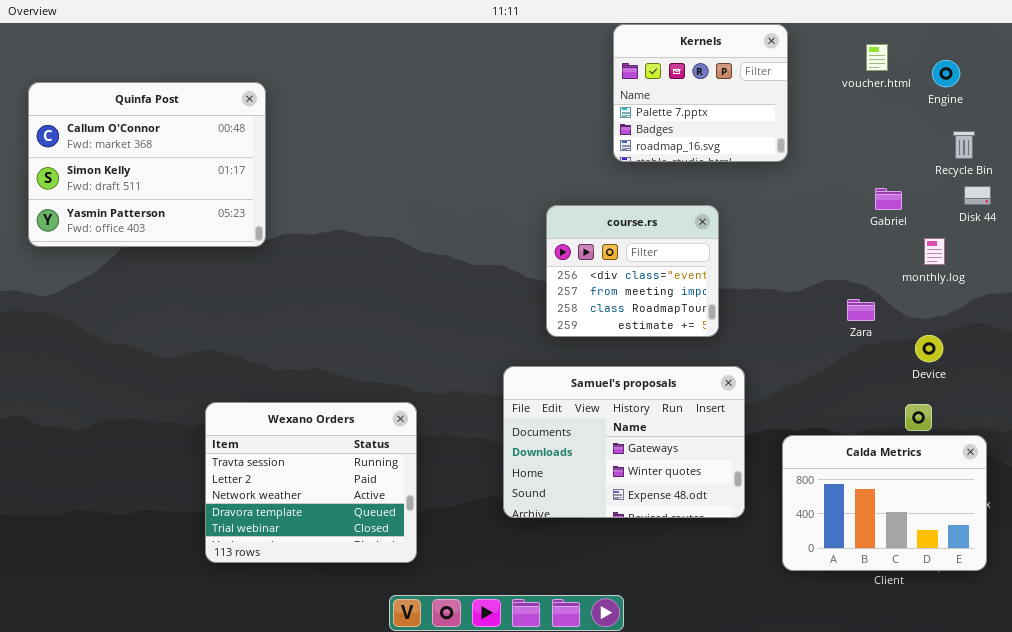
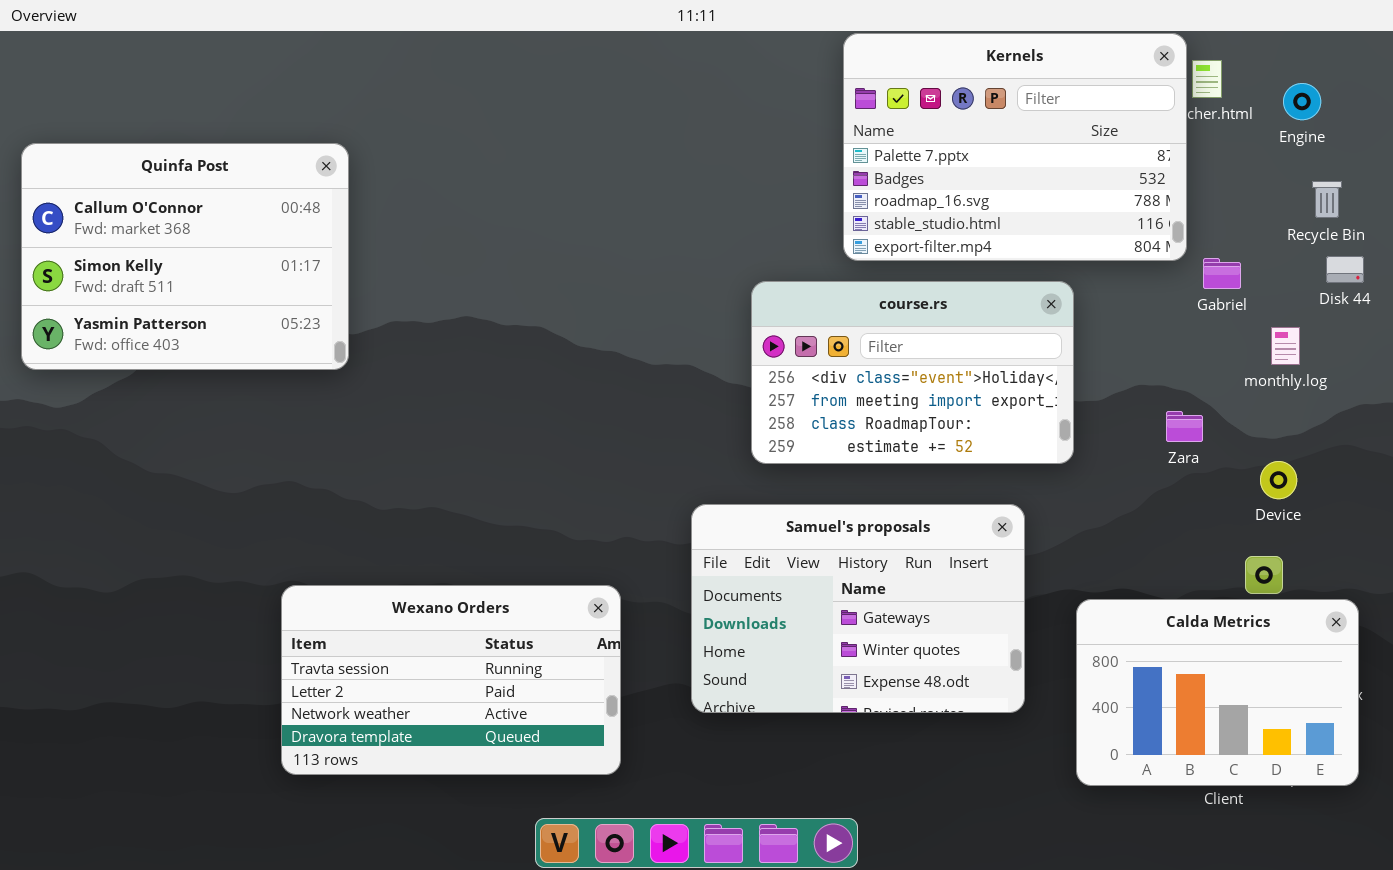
Kernels: [613,24,788,162] -> [843,33,1187,261], resized
Quinfa Post: [28,82,266,247] -> [21,143,349,370], moved
course.rs: [546,205,719,337] -> [751,281,1074,464], resized
Wexano Orders: [205,402,417,563] -> [281,585,621,775], resized

